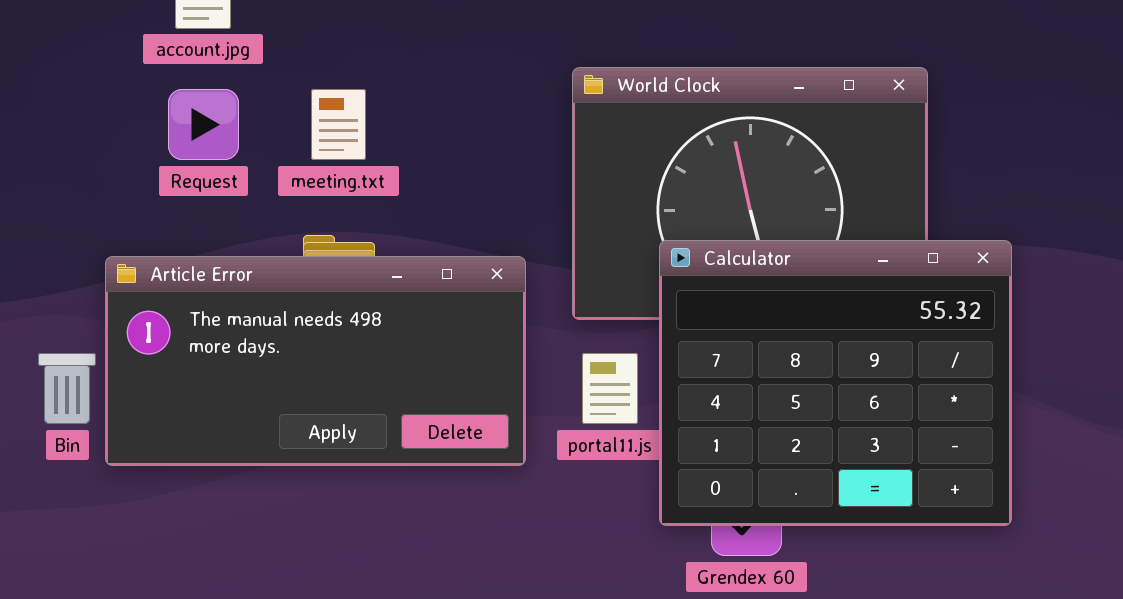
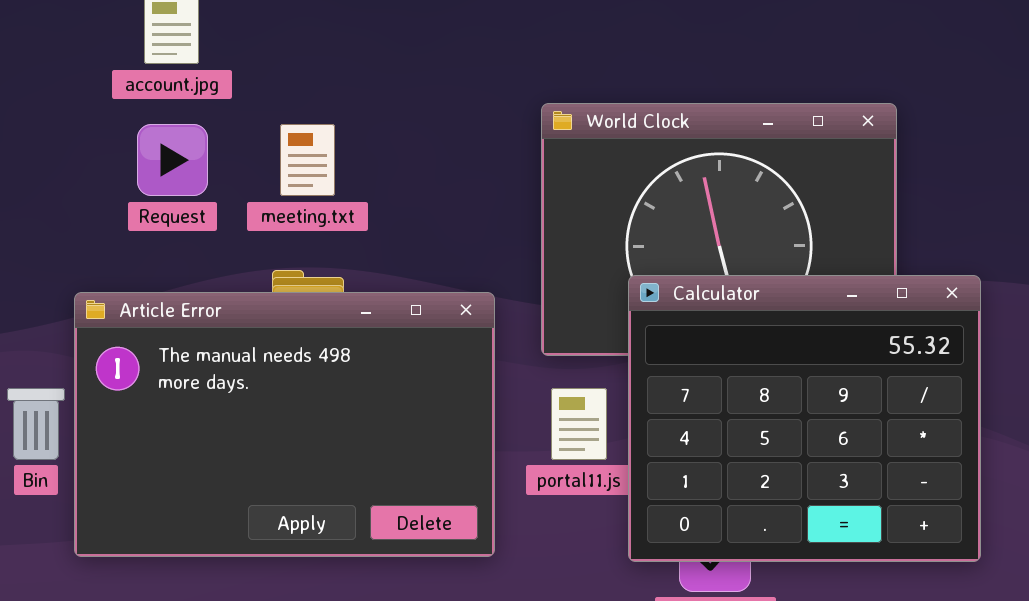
Article Error: [105,256,526,466] -> [74,292,495,557], resized

